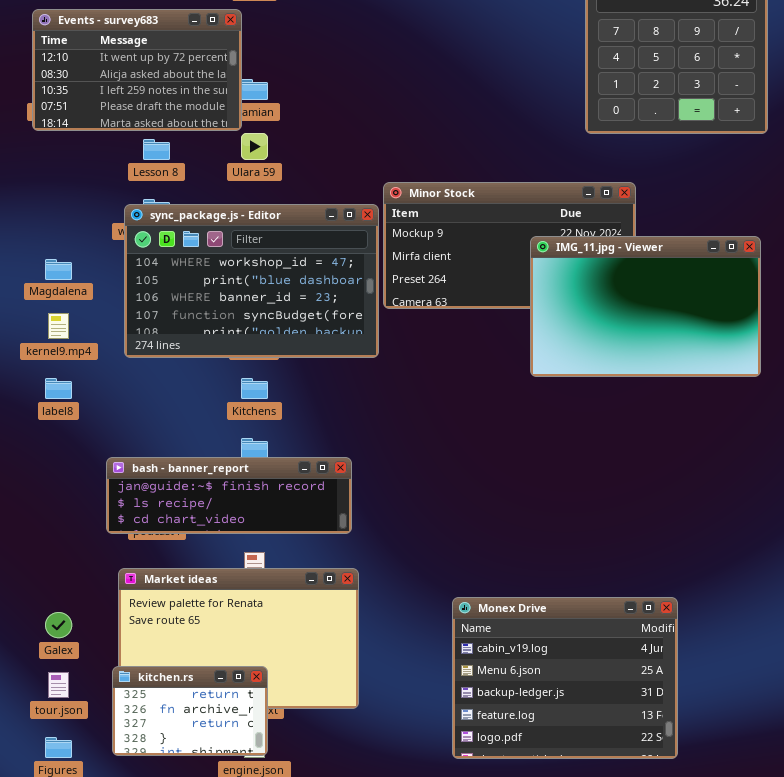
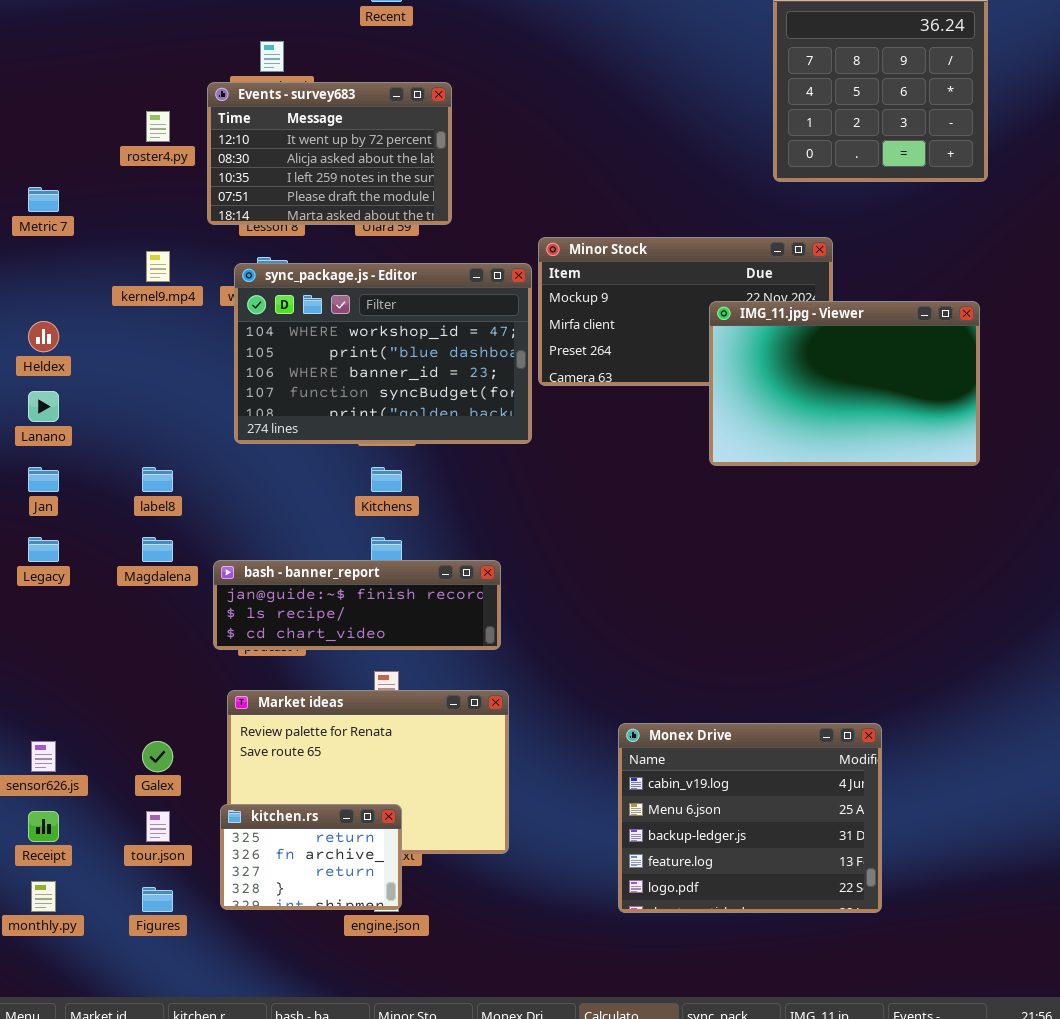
Events - survey683: [32,9,242,131] -> [207,82,452,225], moved
Magdalena: [45,259,72,280] -> [142,537,173,562], moved
kernel9.mp4: [48,313,69,339] -> [146,251,170,282], moved

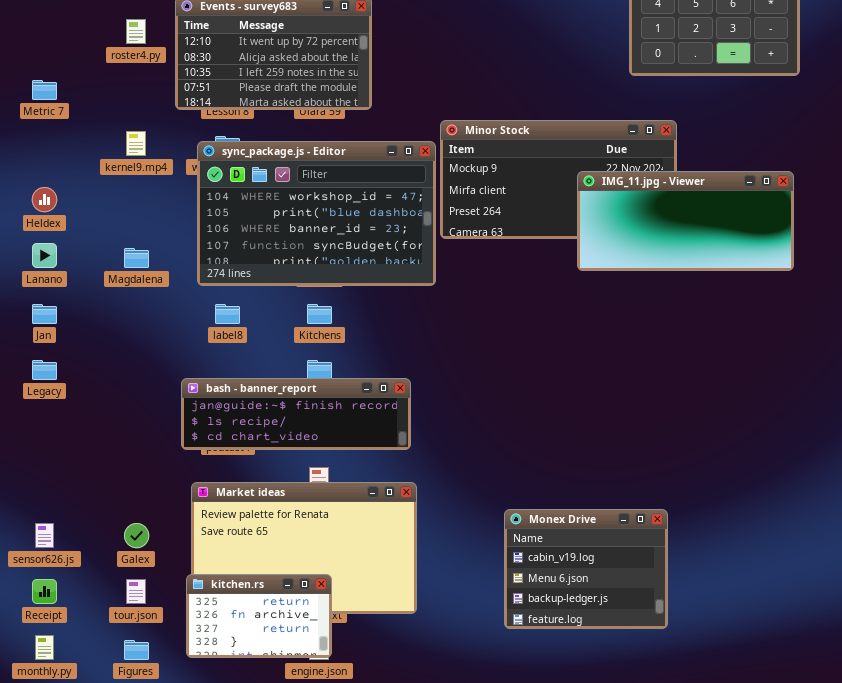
IMG_11.jpg - Viewer: [709,301,980,466] -> [577,171,794,271], resized
label8: [142,467,173,492] -> [215,304,240,324], moved
Magdalena: [142,537,173,562] -> [124,248,149,268], moved
Monex Drive: [618,723,882,913] -> [504,509,668,629], resized

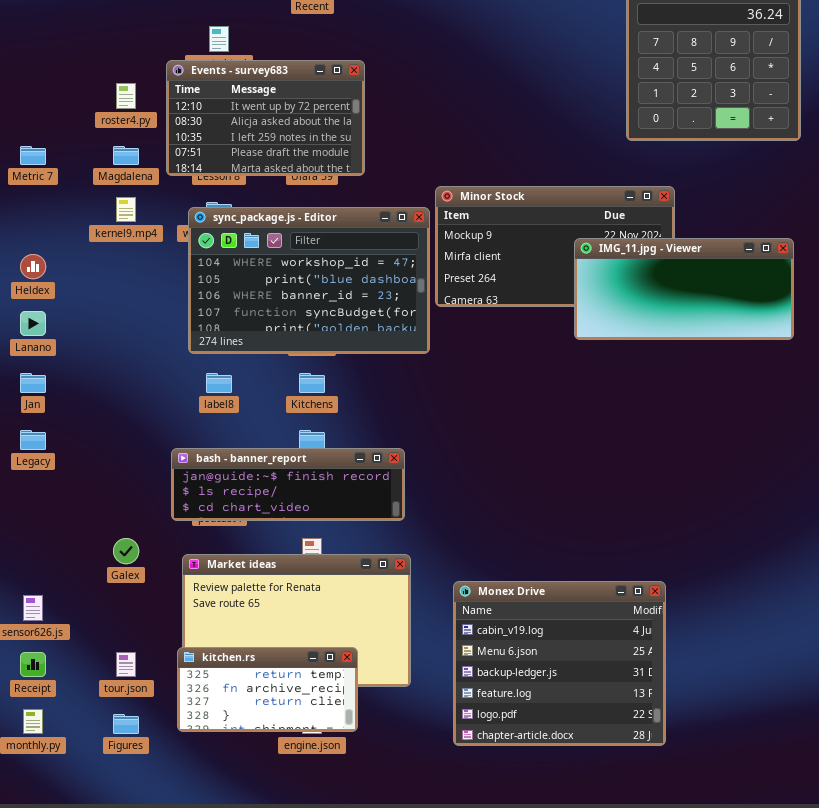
Magdalena: [124,248,149,268] -> [113,146,139,165], moved
Monex Drive: [504,509,668,629] -> [453,581,666,746], resized
Galex: [124,523,149,548] -> [113,538,139,564], moved
kitchen.rs: [186,574,332,658] -> [177,647,358,732], resized

